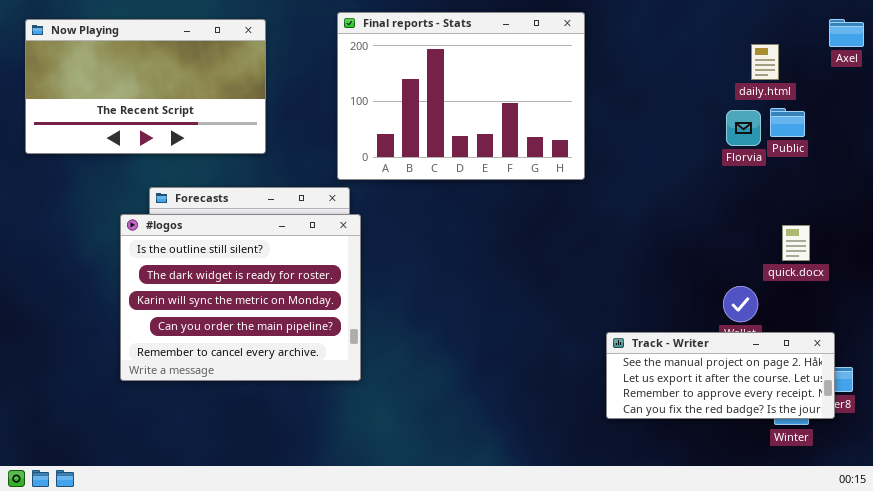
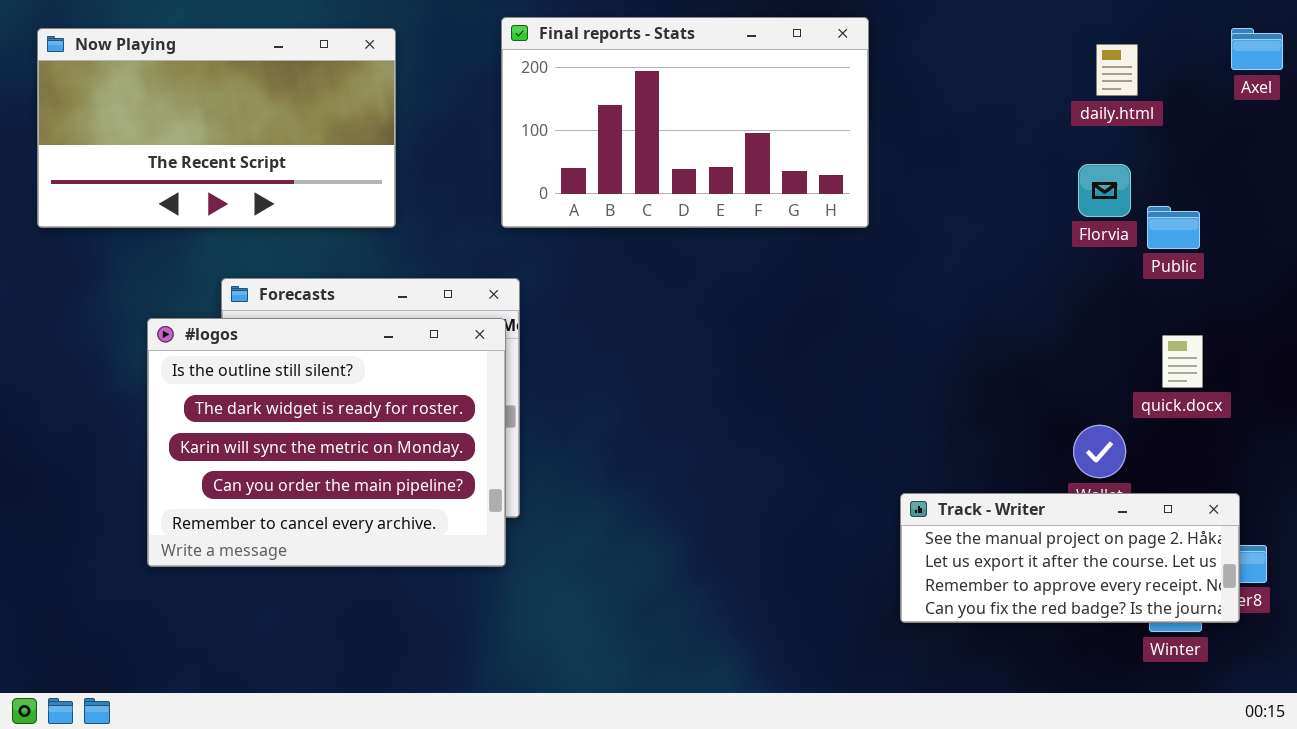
Final reports - Stats: [337,12,585,180] -> [501,17,869,228], resized
daily.html: [751,44,779,80] -> [1096,44,1138,96], moved
Public: [770,108,805,137] -> [1147,206,1200,249], moved
#logos: [120,214,361,381] -> [147,318,506,567], moved

